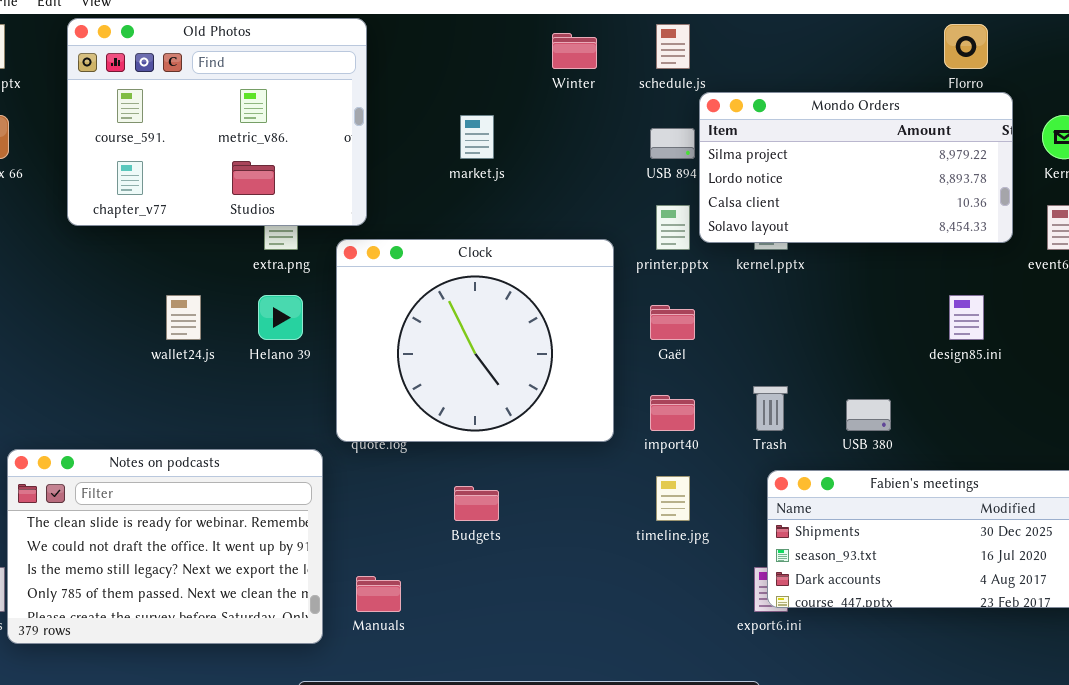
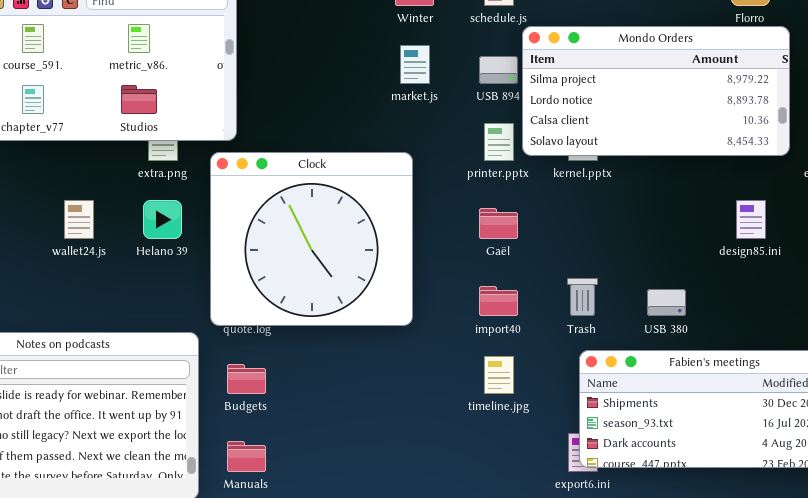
market.js: [460,115,494,159] -> [400,45,430,84], moved
Clock: [336,239,614,442] -> [210,152,413,326], resized
Budgets: [454,486,499,521] -> [227,364,266,394], moved

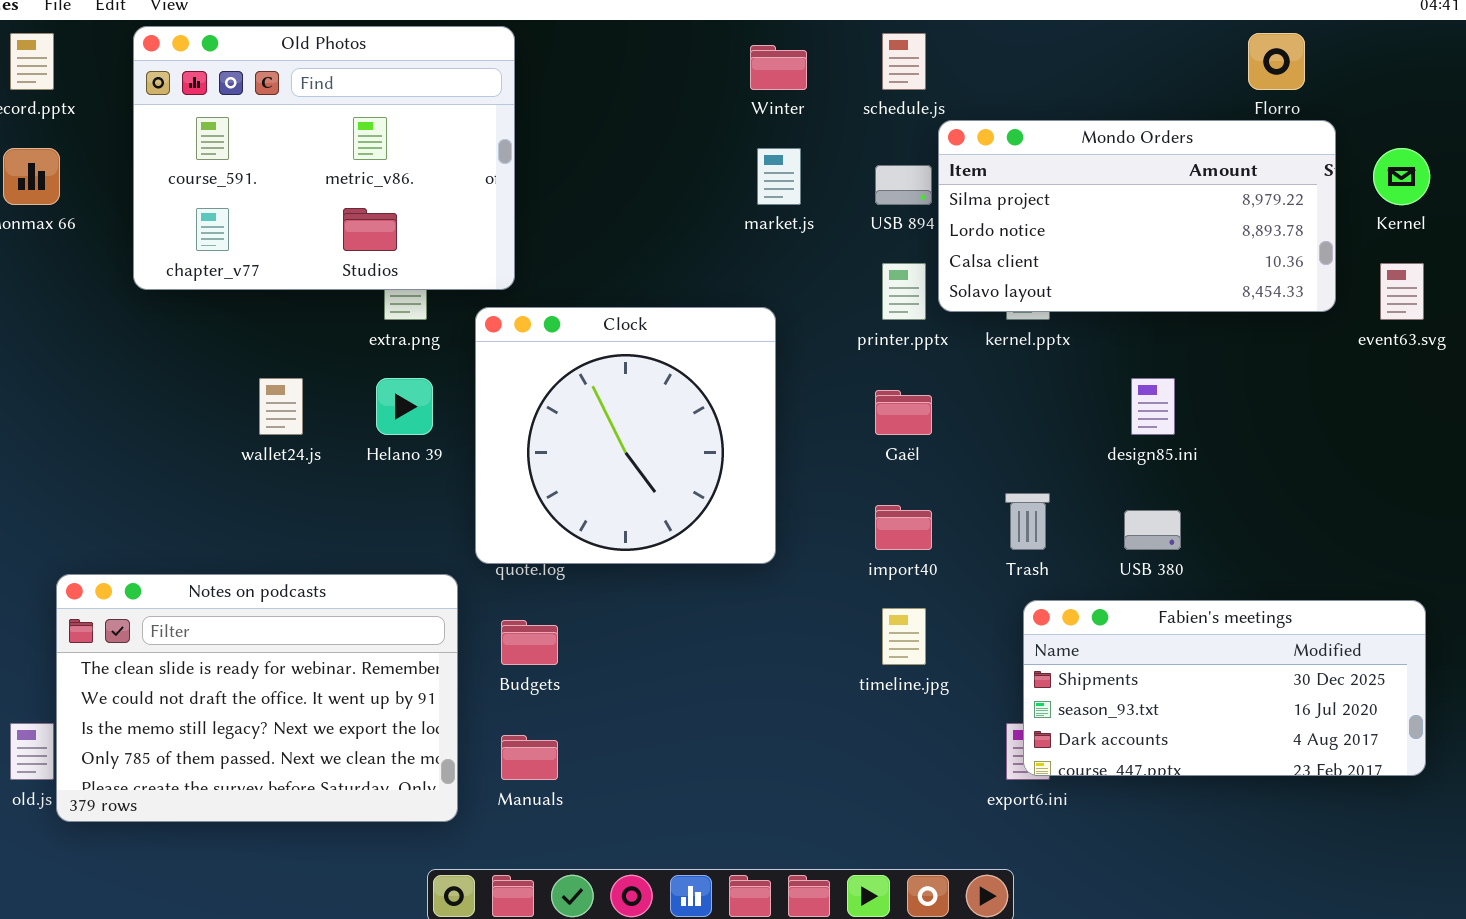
design85.ini: [736,200,766,239] -> [1131,378,1175,435], moved

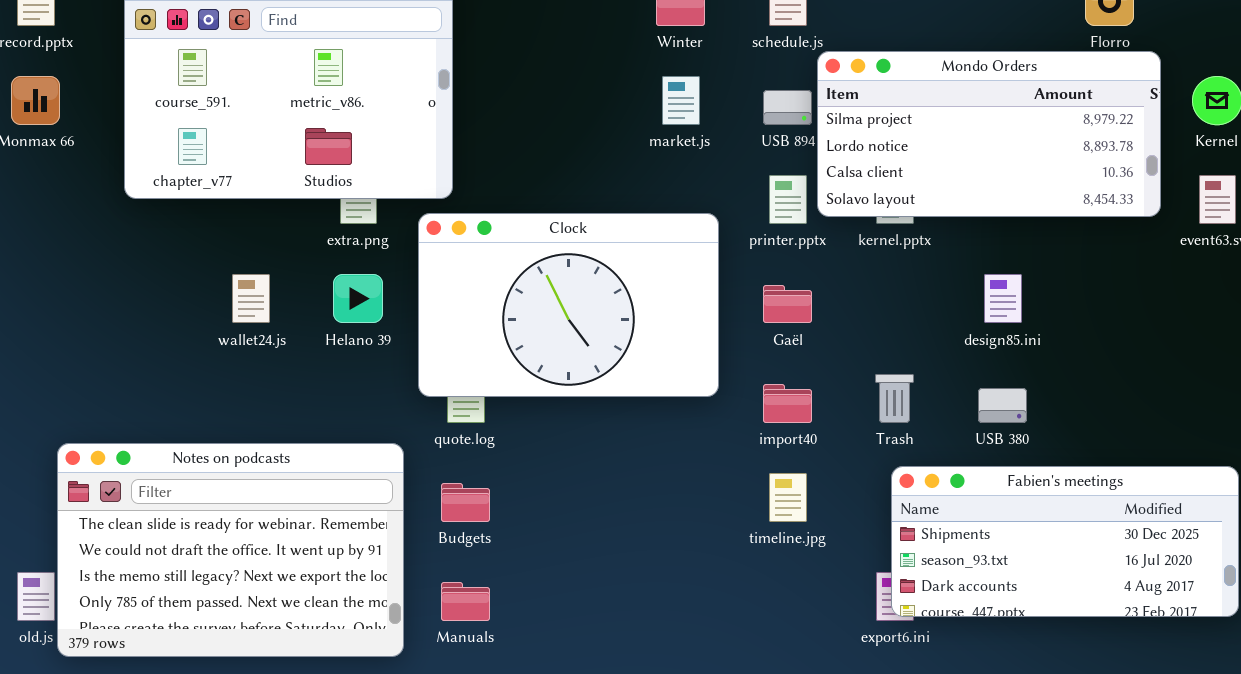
Clock: [475,307,776,564] -> [418,213,719,397], resized

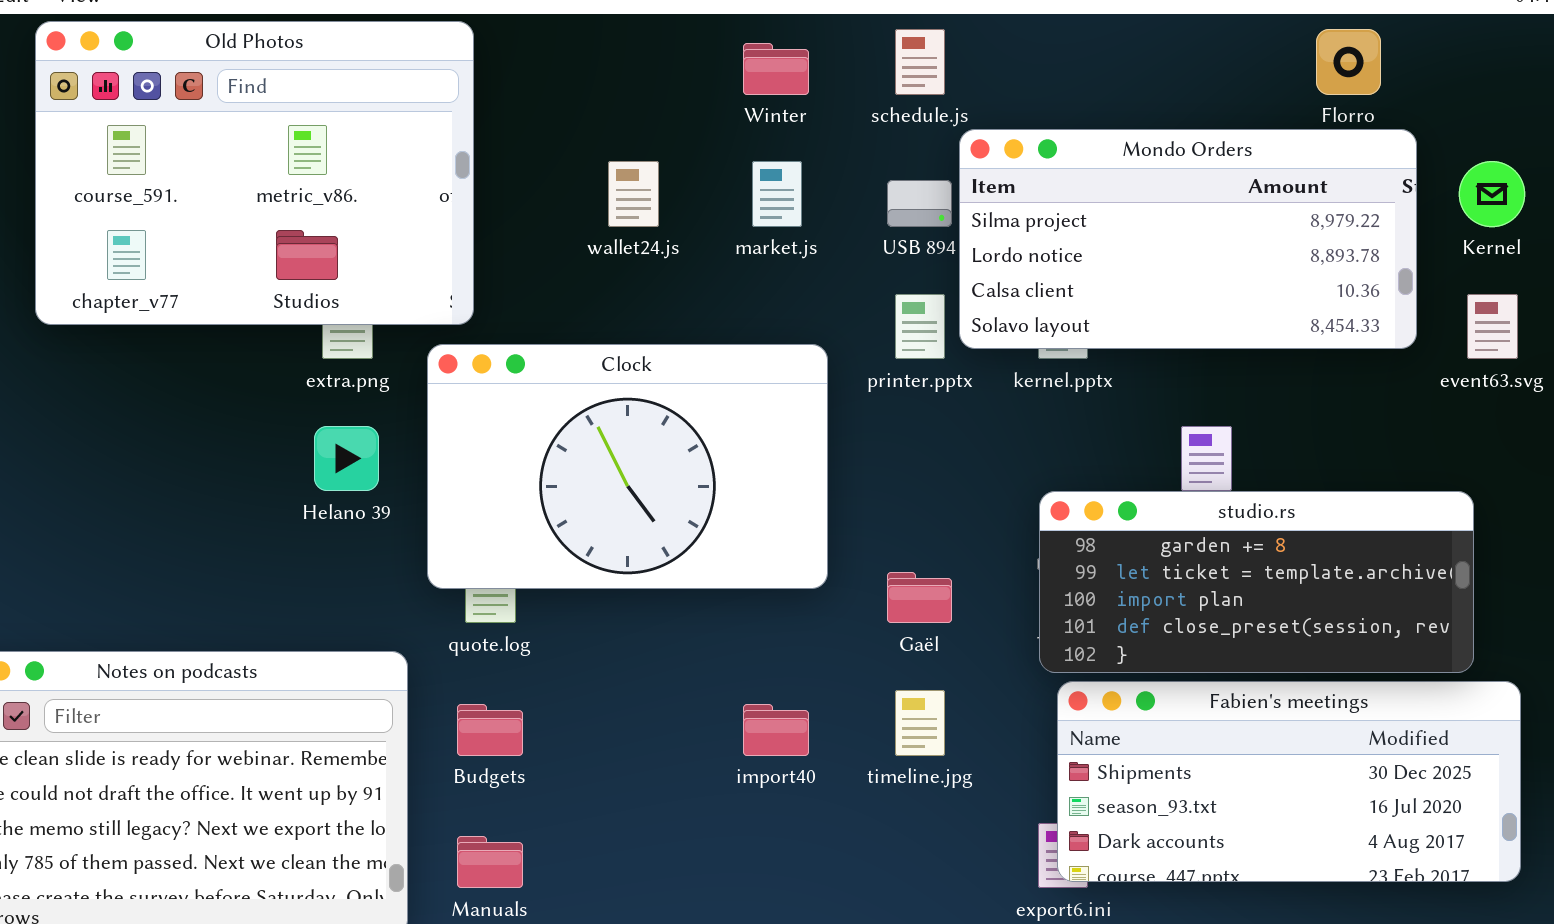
wallet24.js: [232,274,270,323] -> [608,161,659,227], moved
Gaël: [763,285,812,323] -> [887,572,952,623], moved
studio.rs: none -> [1039,491,1474,673], opened
import40: [763,384,812,423] -> [743,704,809,756], moved

